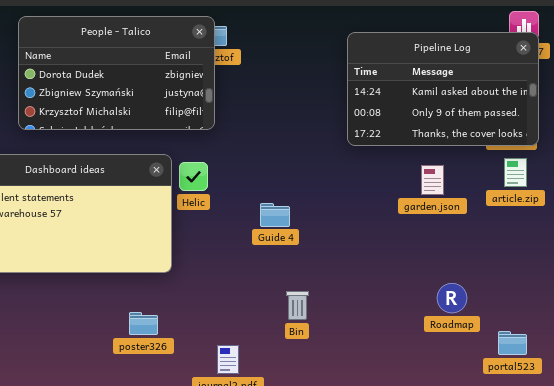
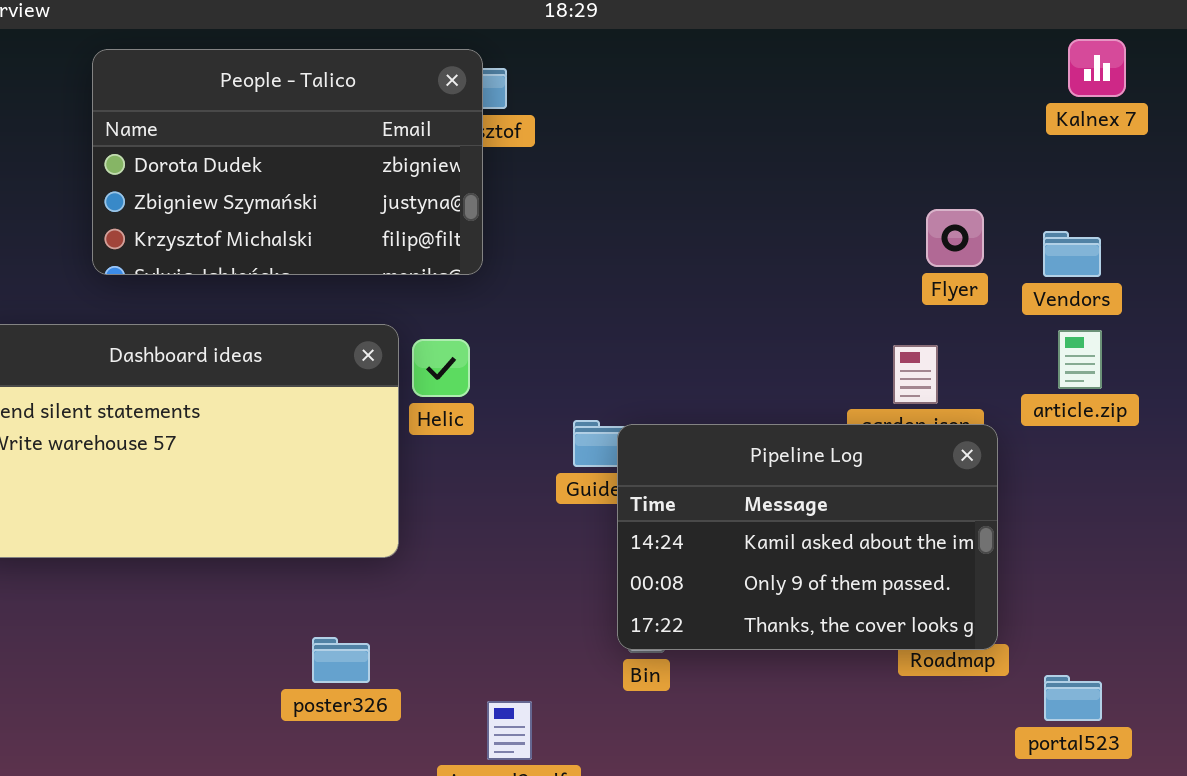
Pipeline Log: [347,32,539,146] -> [617,424,998,650], moved

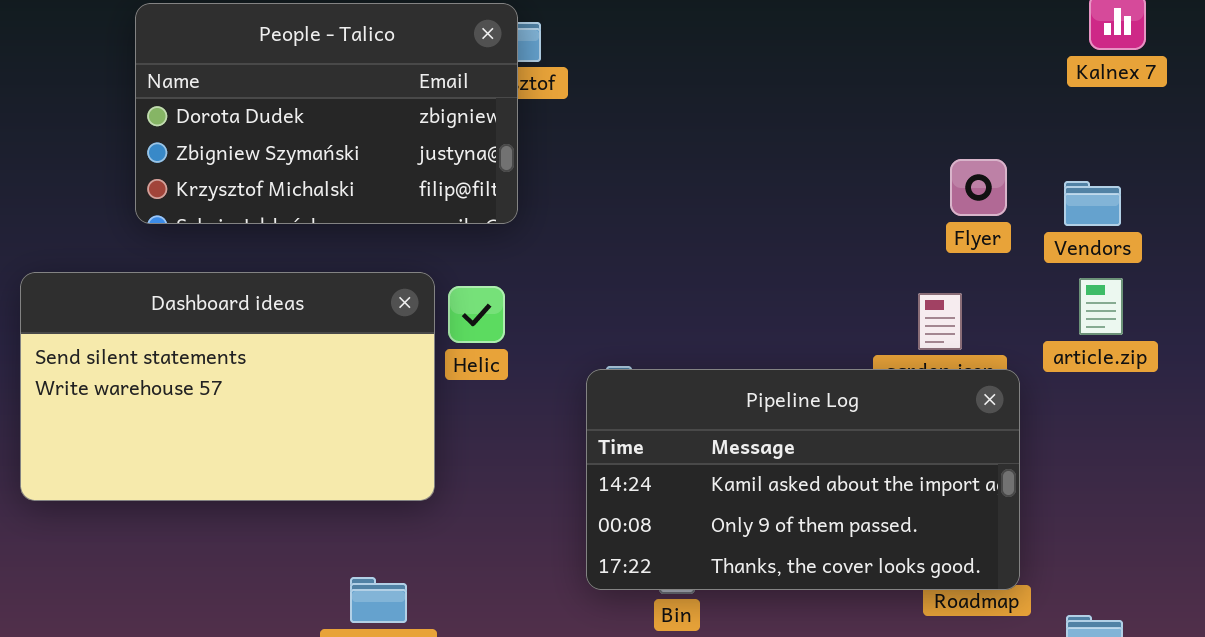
Pipeline Log: [617,424,998,650] -> [586,369,1020,590], resized

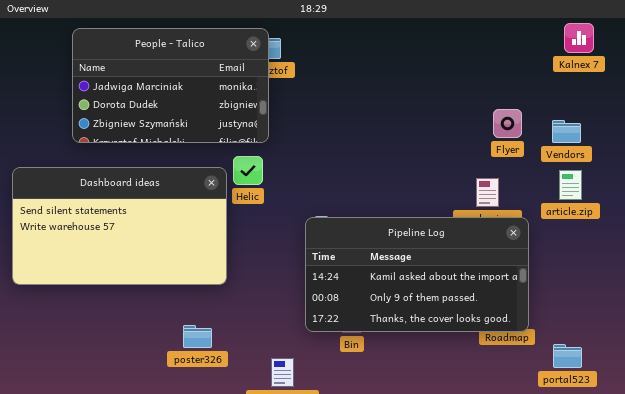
People - Talico: [135,3,518,224] -> [72,28,269,143], scrolled up 1 row
Helic: [448,286,505,343] -> [233,156,263,185], moved

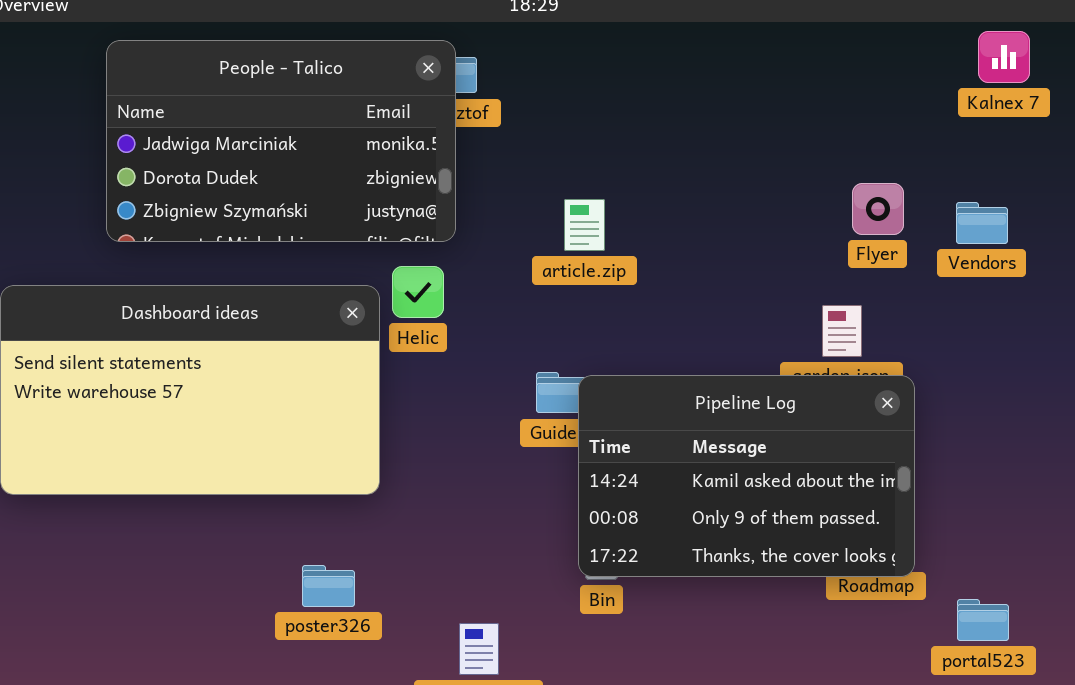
article.zip: [559,170,582,200] -> [564,199,605,251], moved
Pipeline Log: [305,217,529,332] -> [578,375,915,577], resized

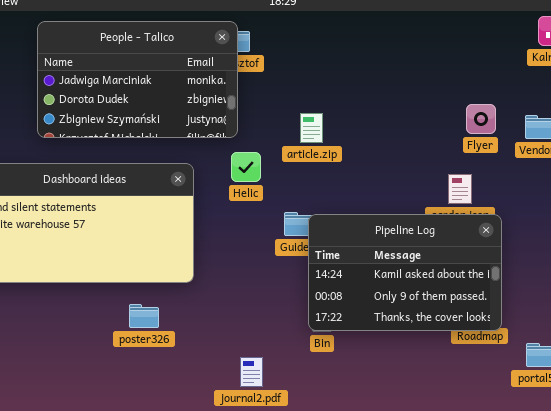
Helic: [392,266,444,318] -> [231,152,261,182], moved
poster326: [302,565,355,607] -> [129,304,159,328], moved

